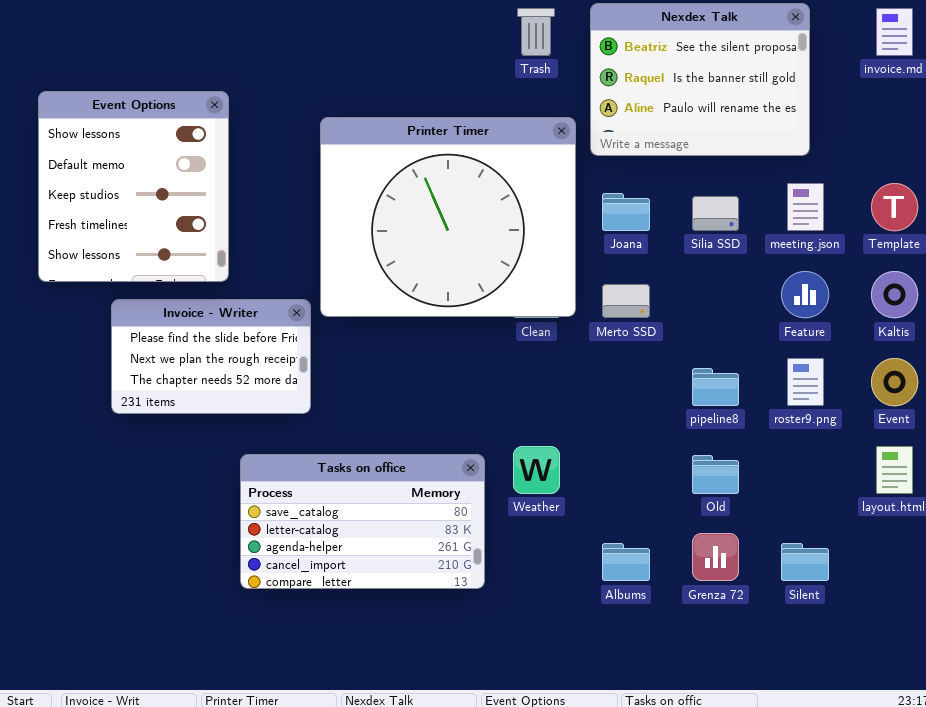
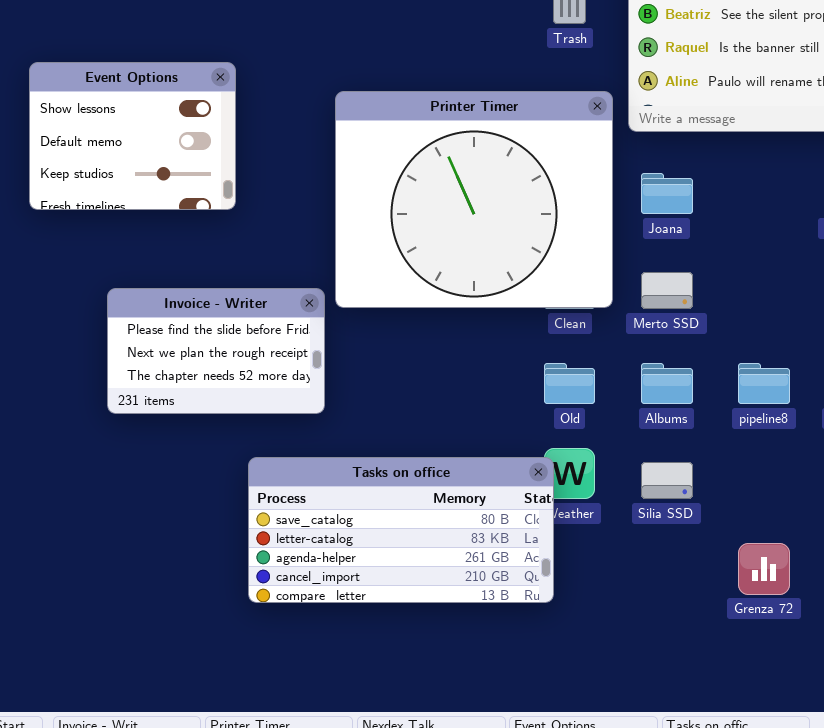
Event Options: [38,91,229,282] -> [29,62,236,210], resized
Silia SSD: [692,196,739,231] -> [641,462,693,499], moved
Tasks on office: [240,454,485,589] -> [248,457,554,603], resized
Old: [692,455,739,494] -> [544,363,595,404], moved
Albums: [602,543,650,581] -> [641,363,693,404], moved

